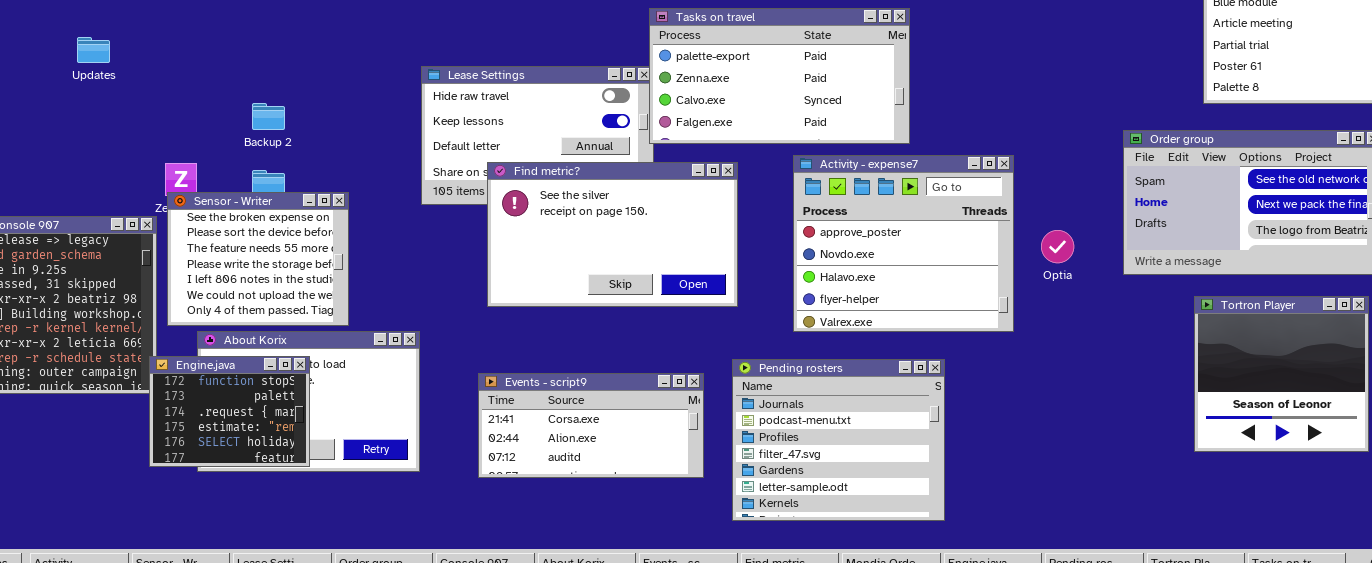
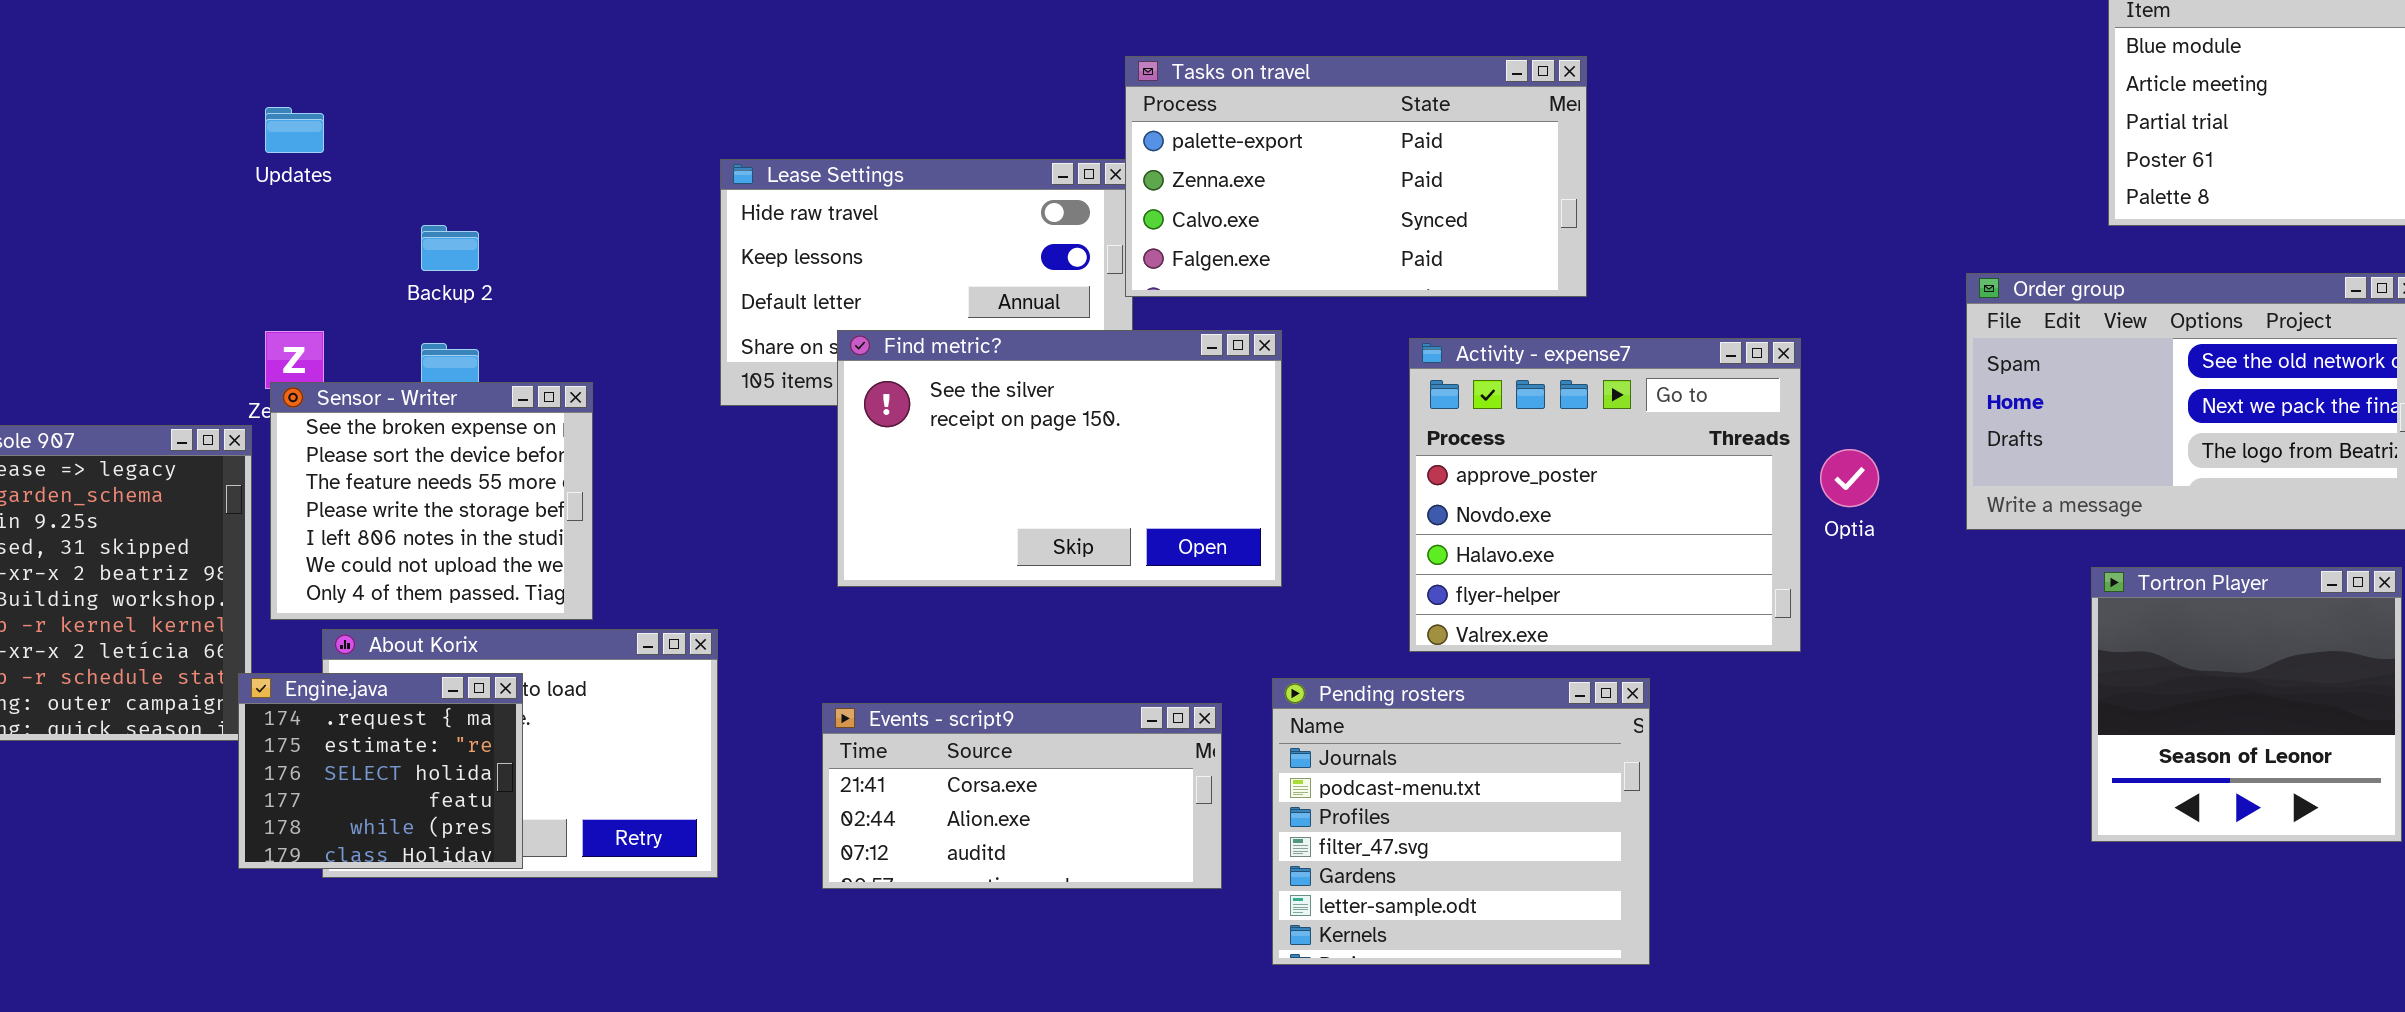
Updates: [77,37,110,63] -> [265,107,324,153], moved
Activity - expense7: [793,155,1014,332] -> [1409,338,1801,652], moved
Engine.java: [149,356,310,467] -> [238,673,523,869], scrolled down 2 rows

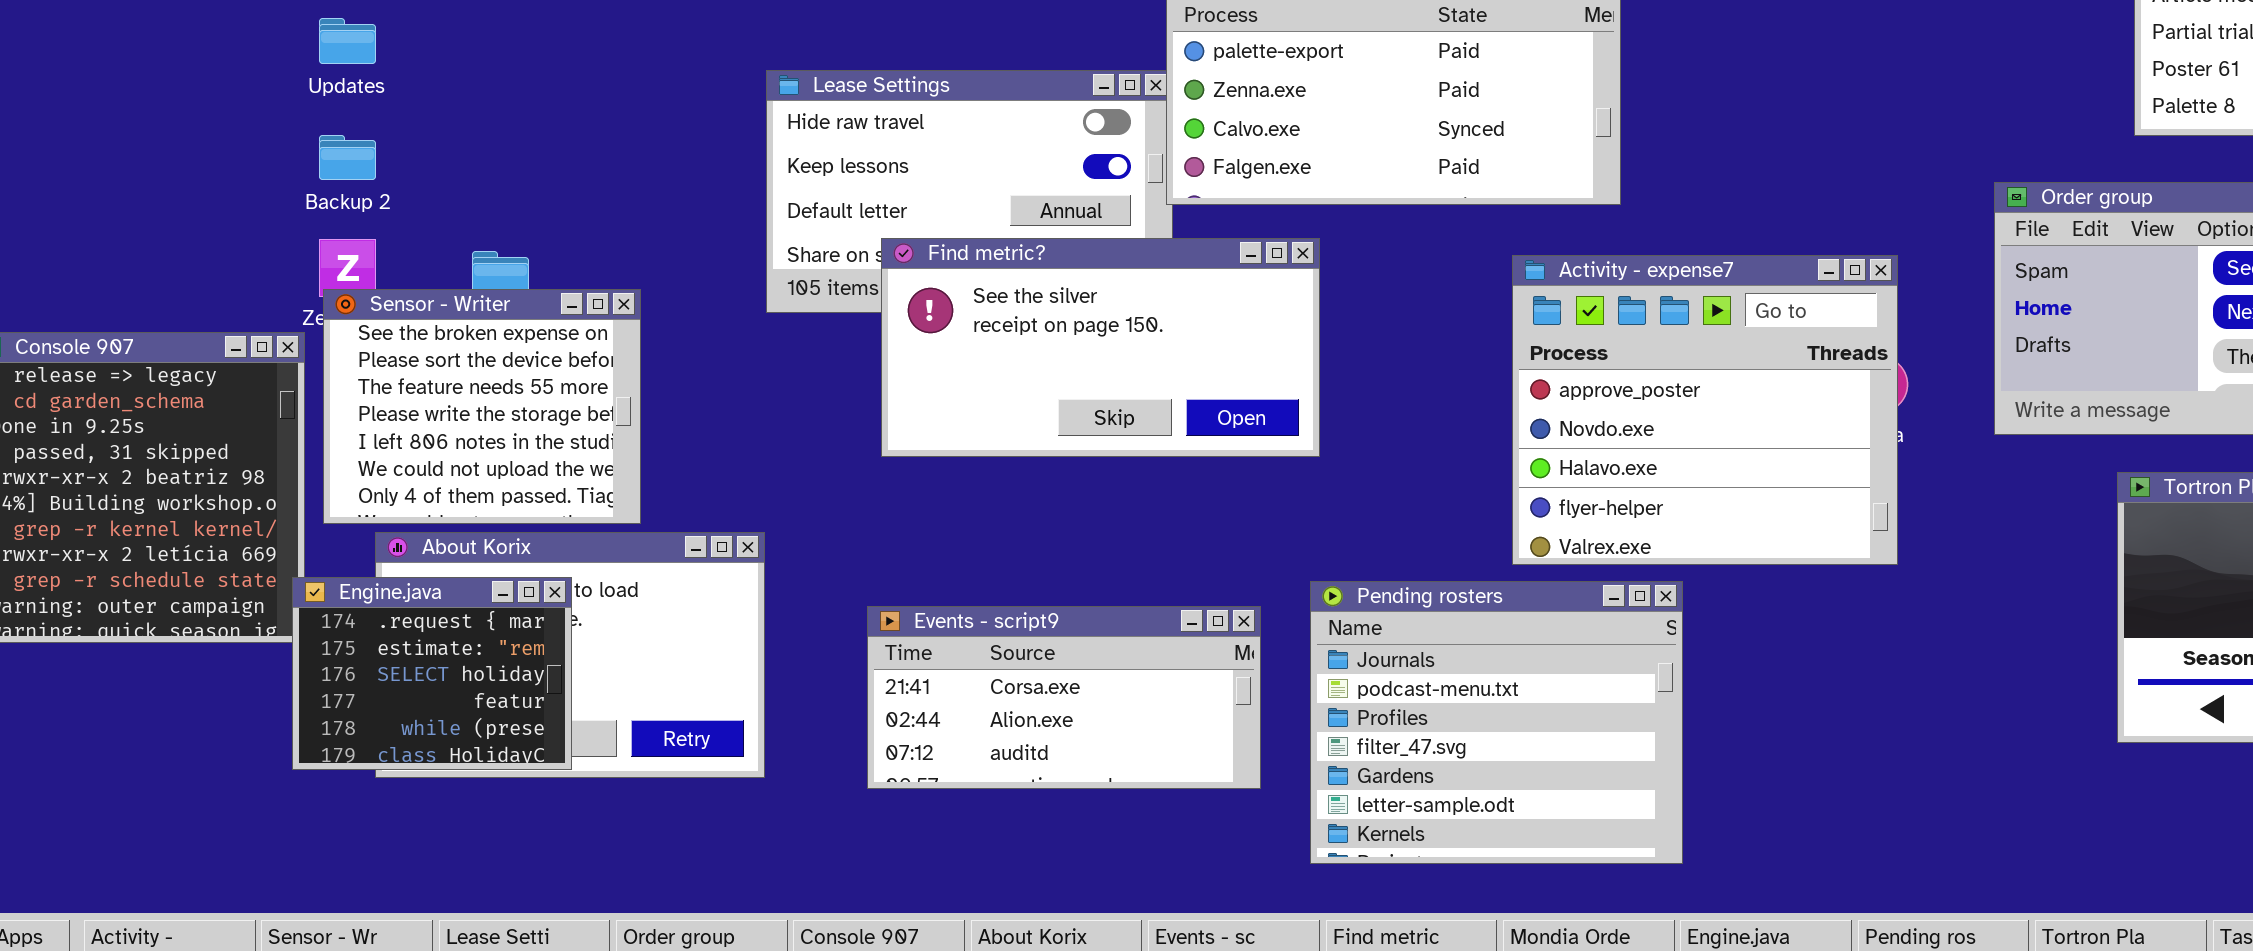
Backup 2: [421,225,479,271] -> [319,135,376,180], moved
Find metric?: [837,330,1282,587] -> [881,238,1320,457], resized
Activity - expense7: [1409,338,1801,652] -> [1512,255,1898,565], moved

